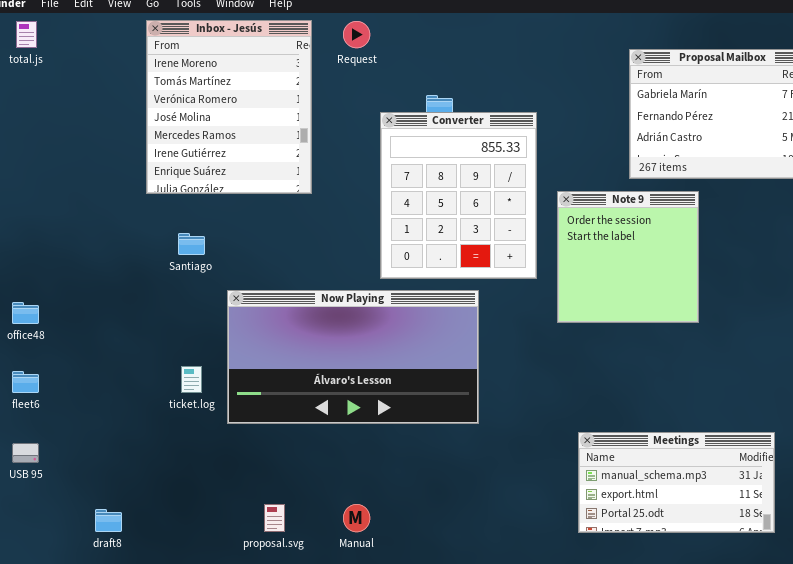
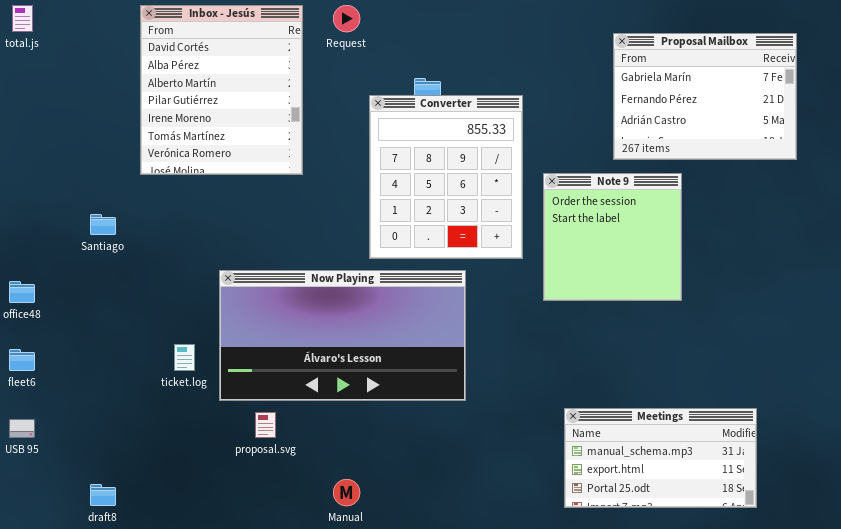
Inbox - Jesús: [146,20,312,194] -> [140,5,303,175], scrolled up 4 rows
Santiago: [178,233,205,255] -> [90,214,116,235], moved
proposal.svg: [264,504,285,532] -> [255,412,276,438], moved

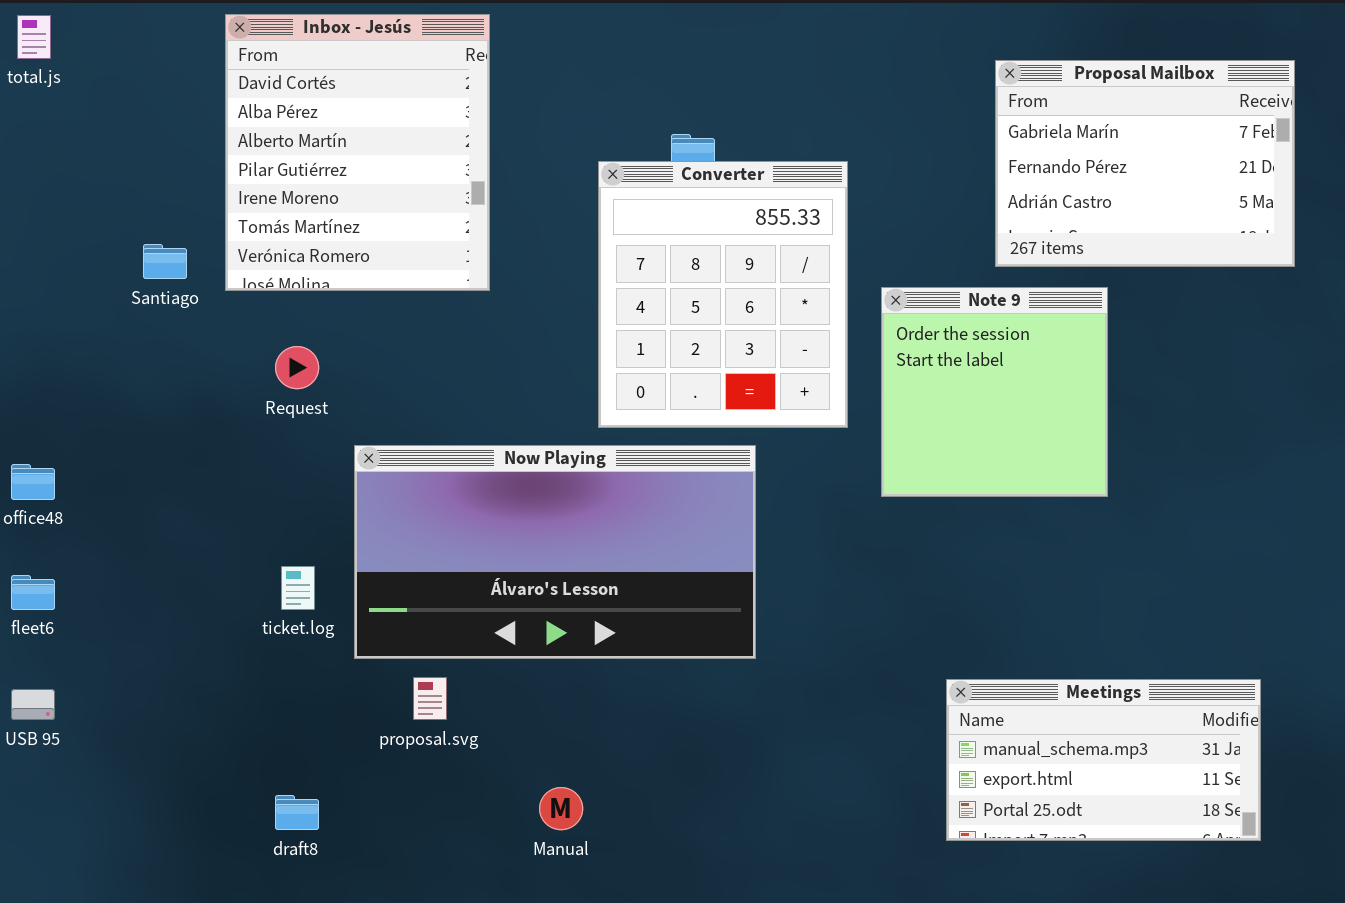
Request: [333,5,360,32] -> [275,346,319,389], moved
Santiago: [90,214,116,235] -> [143,244,187,279], moved
Meetings: [564,408,757,508] -> [946,679,1261,841], moved
draft8: [90,484,116,506] -> [275,795,319,830], moved

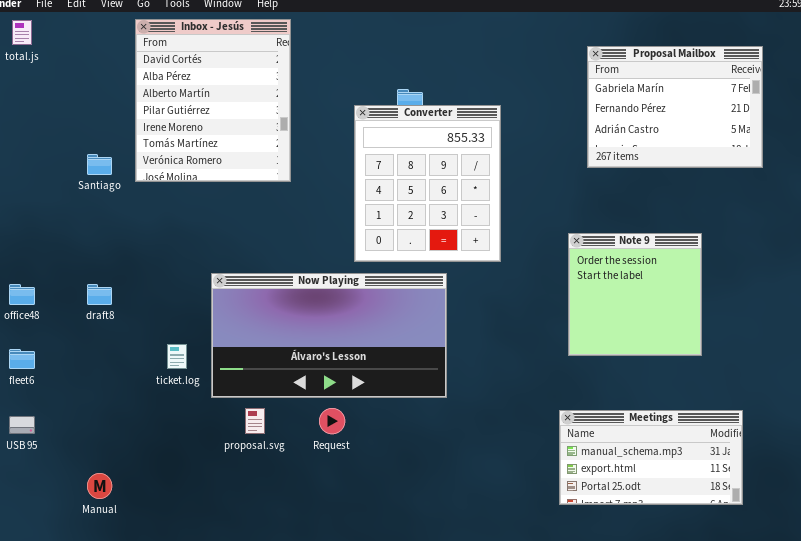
Note 9: [881,287,1108,497] -> [568,233,702,356], moved
Request: [275,346,319,389] -> [319,408,345,434], moved
Manual: [539,787,583,830] -> [87,473,112,499], moved
draft8: [275,795,319,830] -> [87,284,112,305], moved

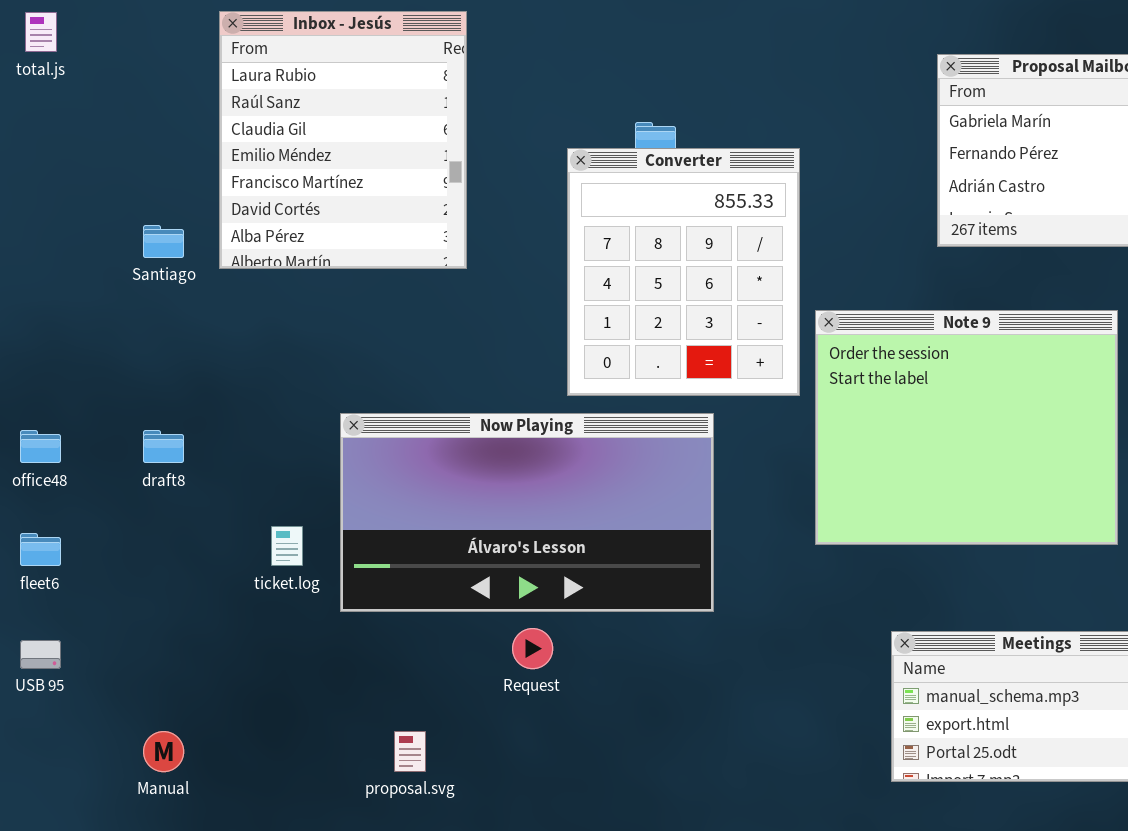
Inbox - Jesús: [135,19,291,182] -> [219,11,467,269], scrolled up 5 rows
Note 9: [568,233,702,356] -> [815,310,1118,545], resized
proposal.svg: [245,408,265,434] -> [394,731,426,772], moved

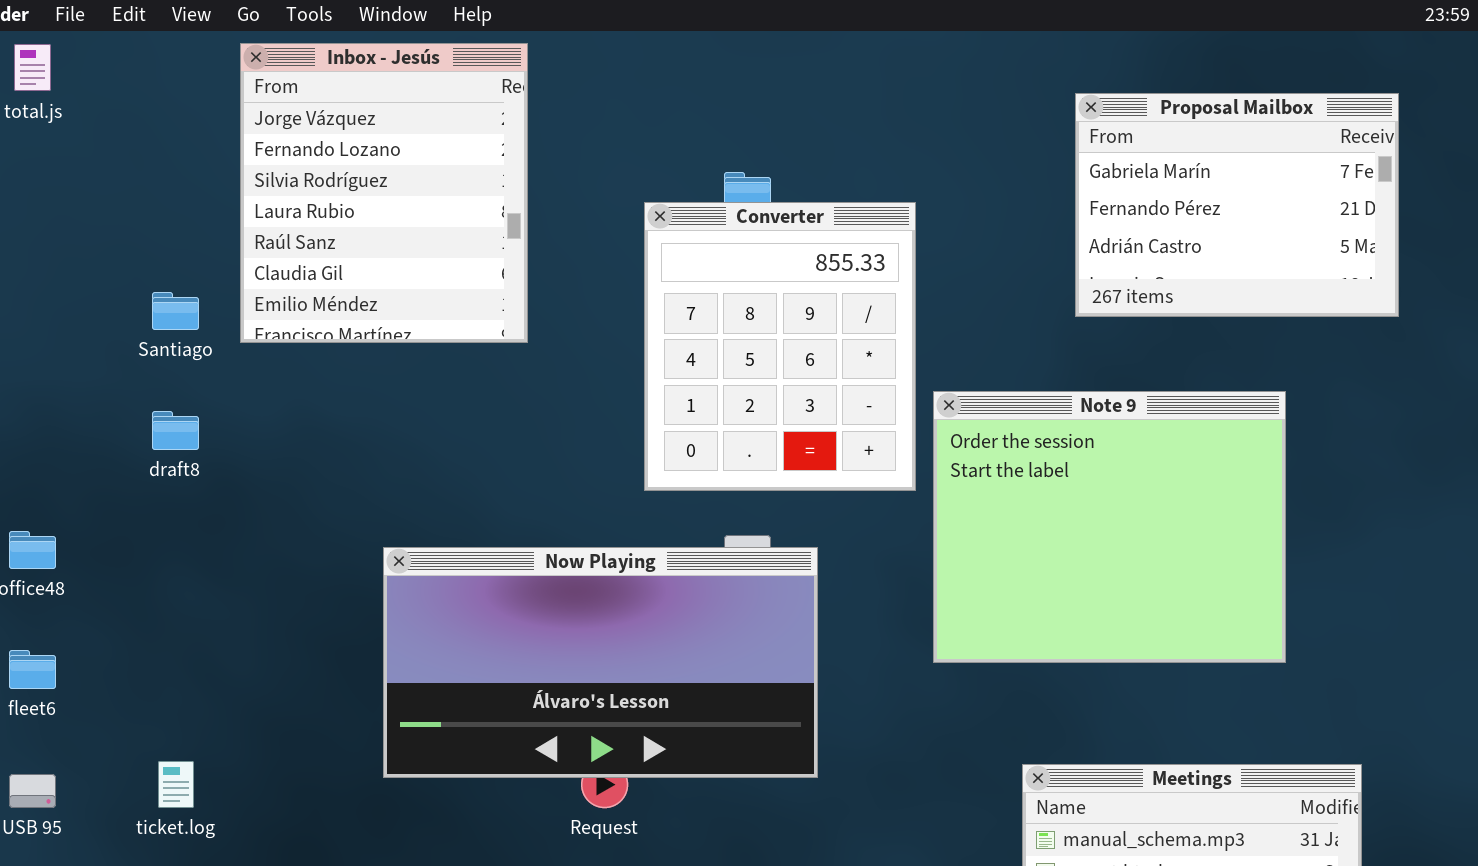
Inbox - Jesús: [219,11,467,269] -> [240,43,528,343], scrolled up 3 rows
Now Playing: [340,413,714,612] -> [383,547,818,778], moved
draft8: [143,430,184,463] -> [152,411,199,450], moved
ticket.log: [271,526,303,566] -> [158,761,194,808], moved

